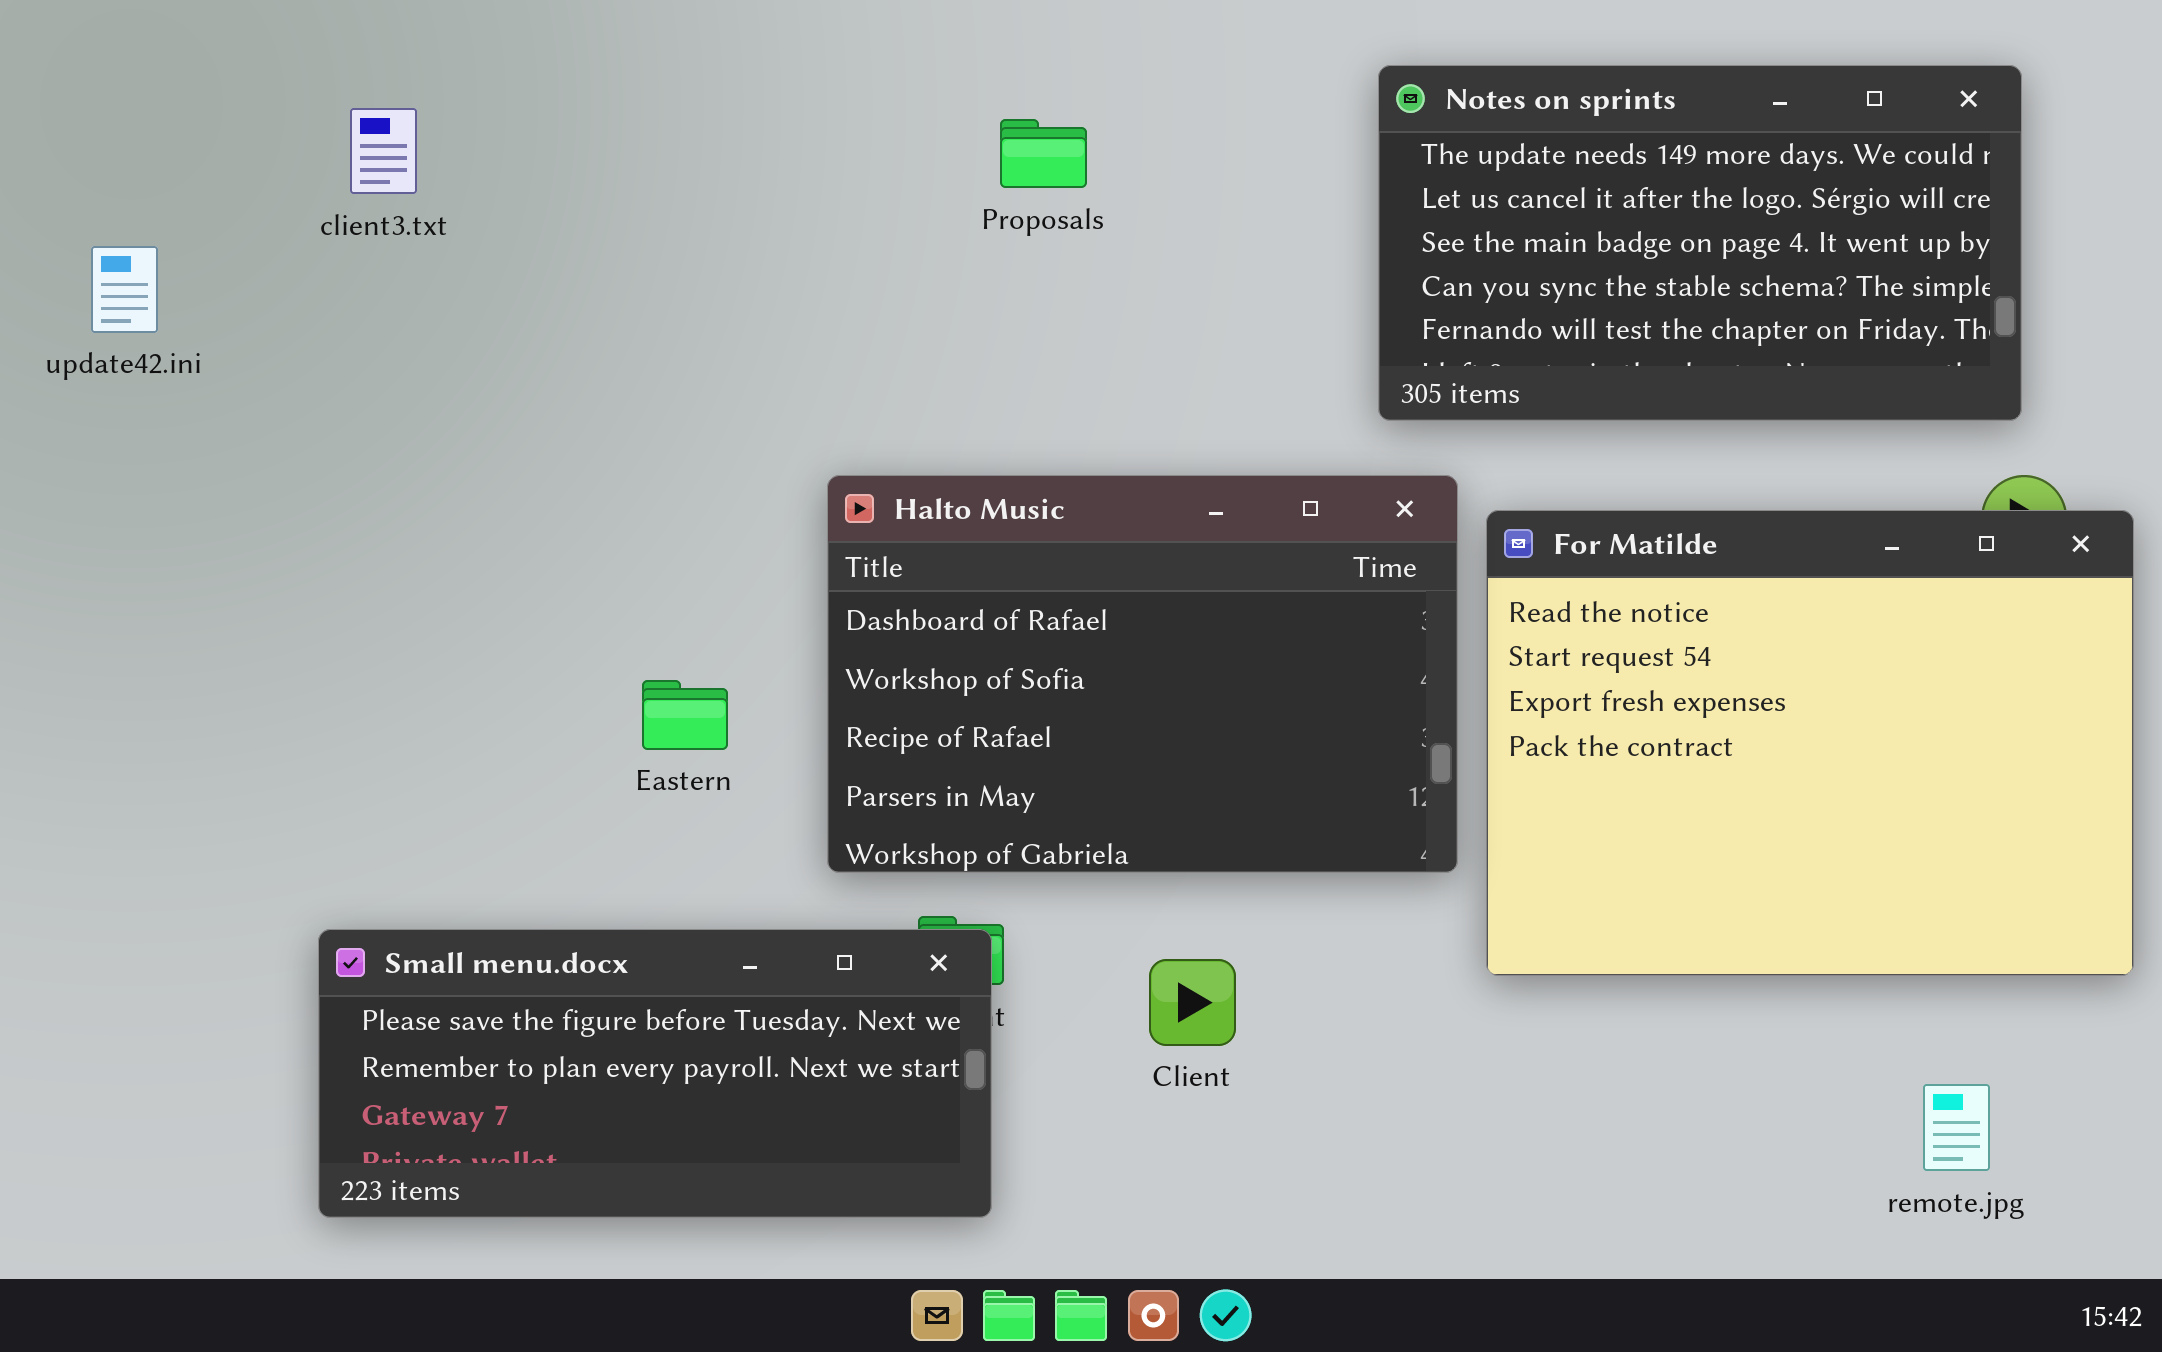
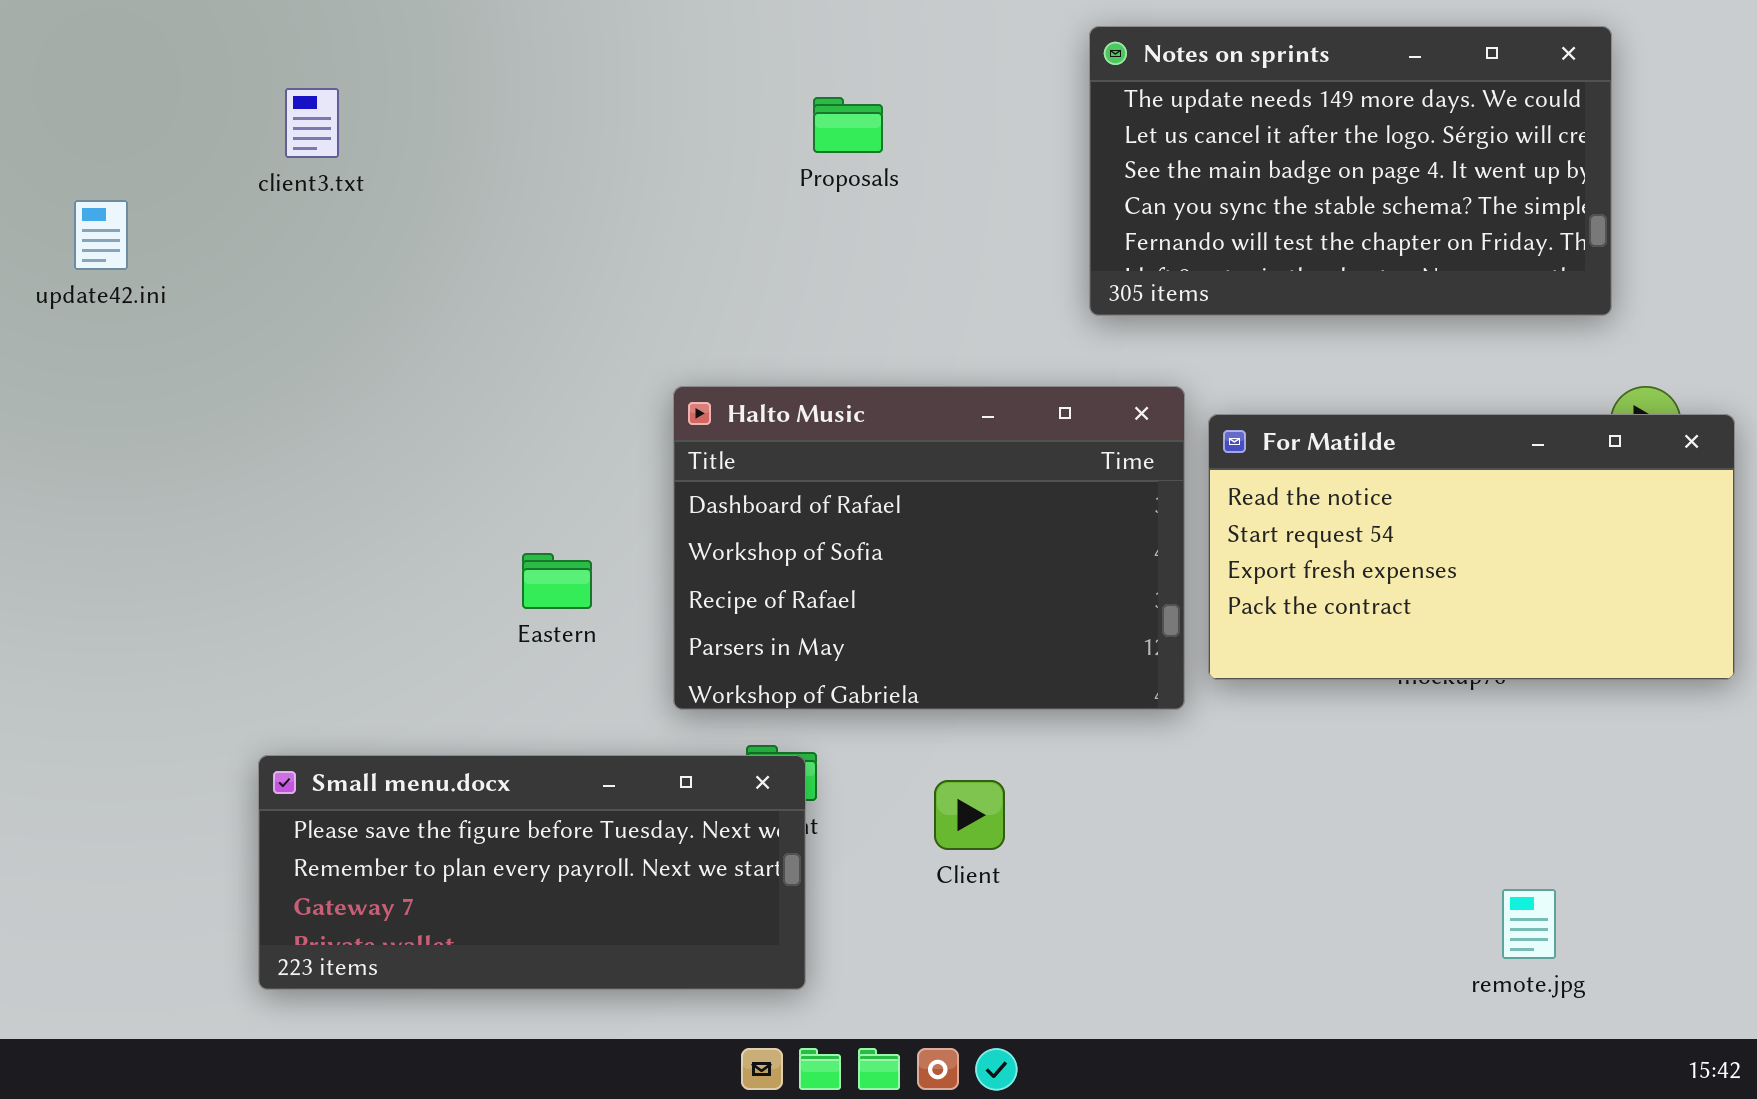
Notes on sprints: [1378,65,2022,421] -> [1089,26,1612,316], moved
For Matilde: [1486,510,2134,976] -> [1208,414,1735,680], resized
remote.jpg: [1923,1084,1990,1171] -> [1502,889,1556,959], moved

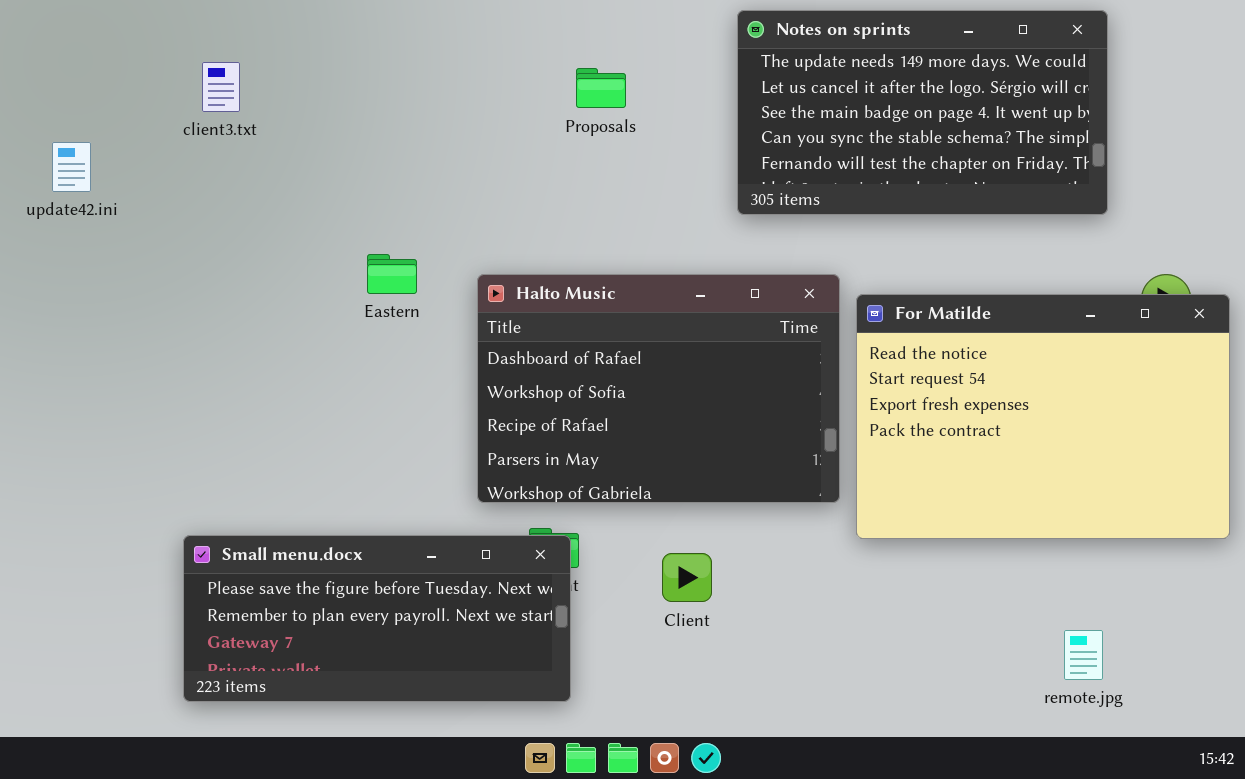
Notes on sprints: [1089,26,1612,316] -> [737,10,1108,215], moved
For Matilde: [1208,414,1735,680] -> [856,294,1230,539], resized
Eastern: [522,553,592,609] -> [367,254,417,294], moved

